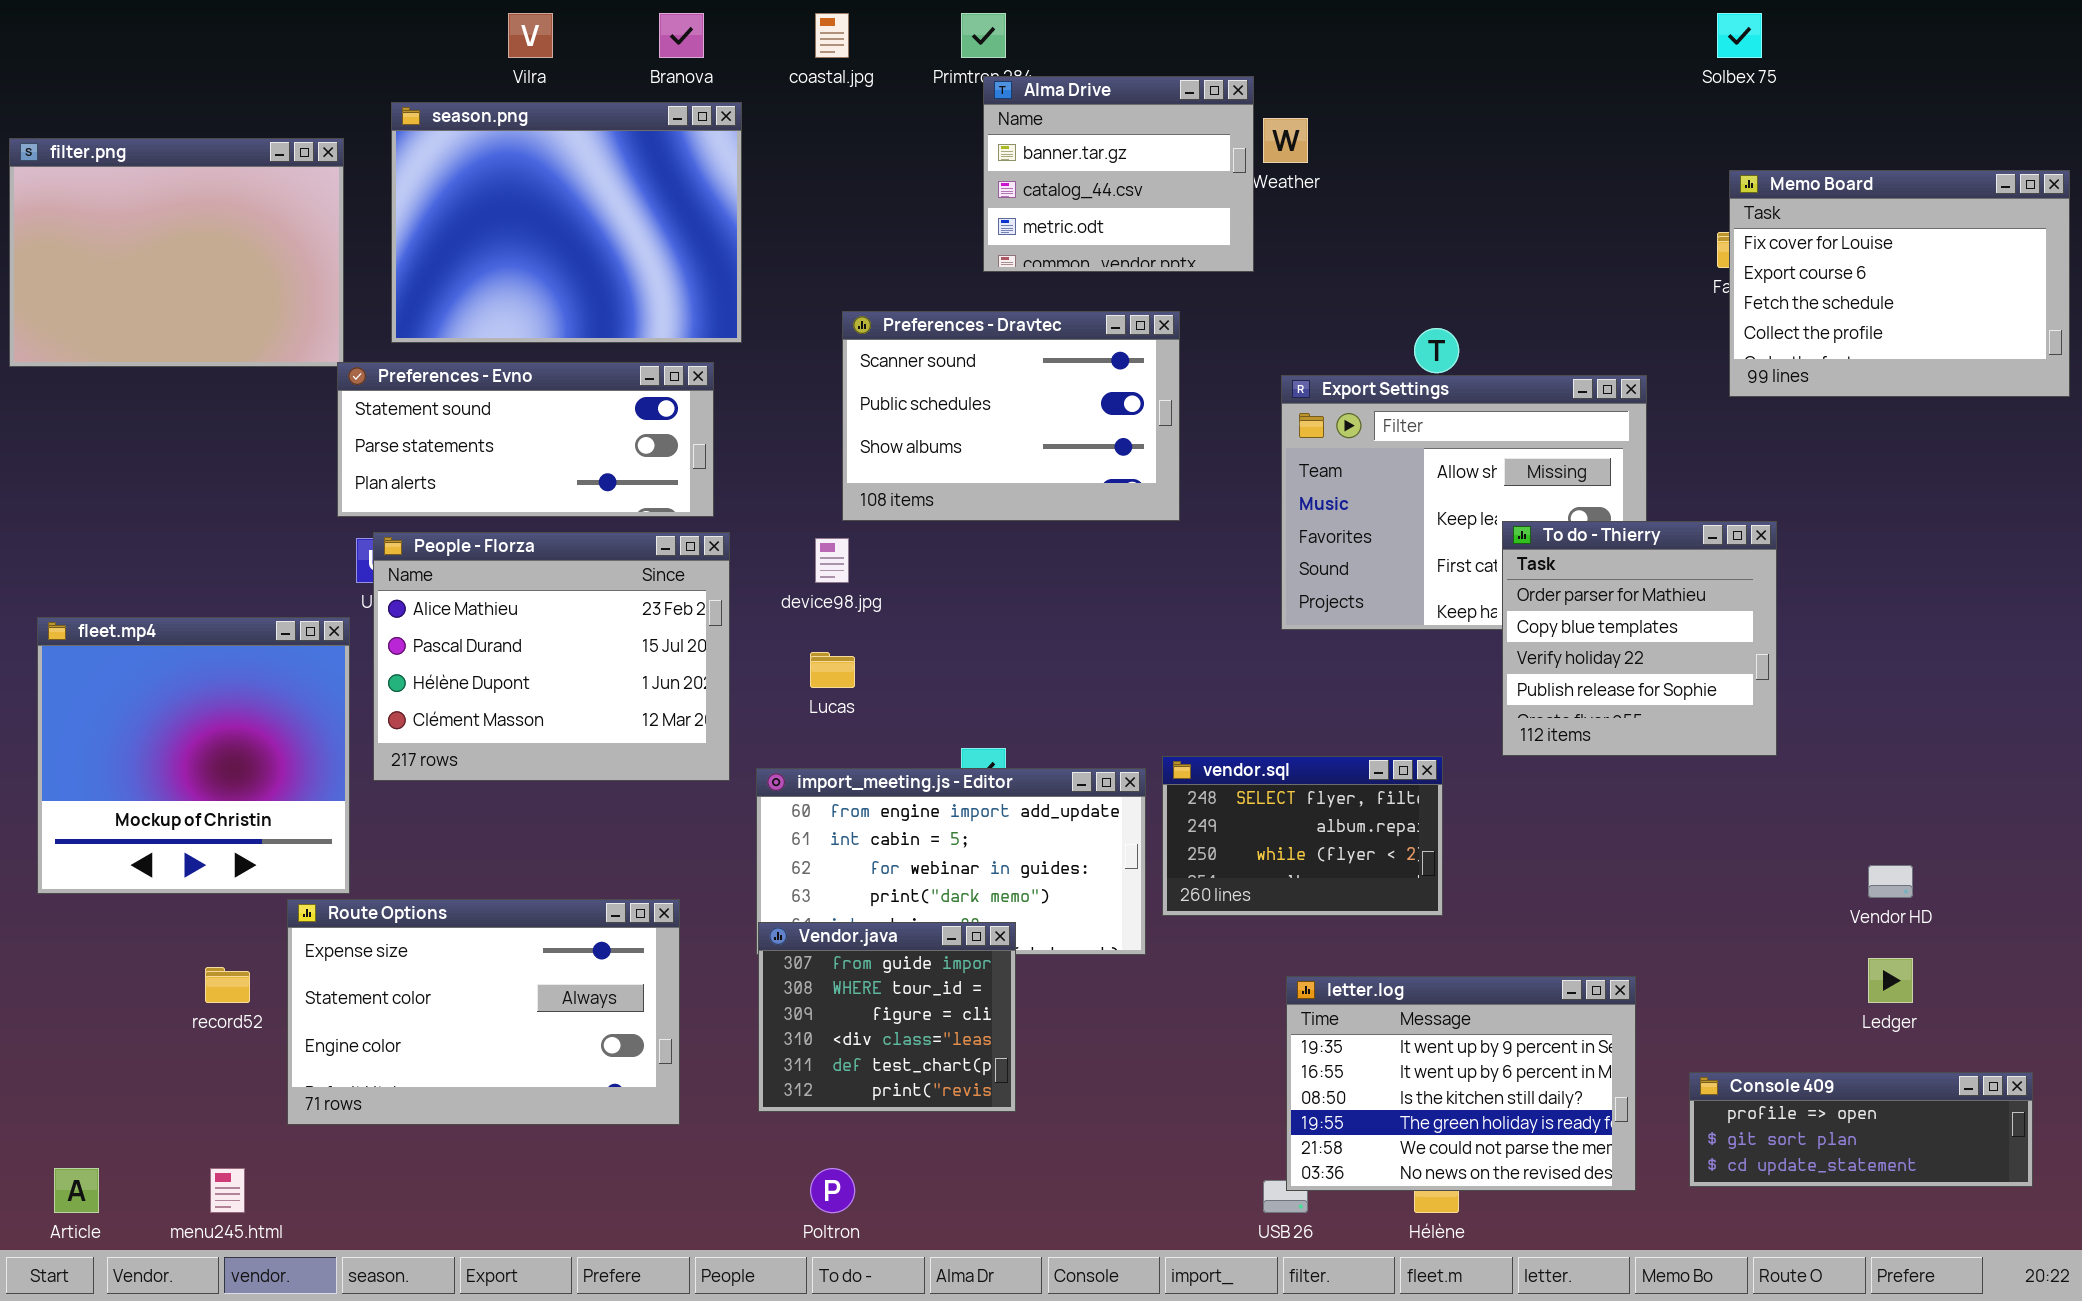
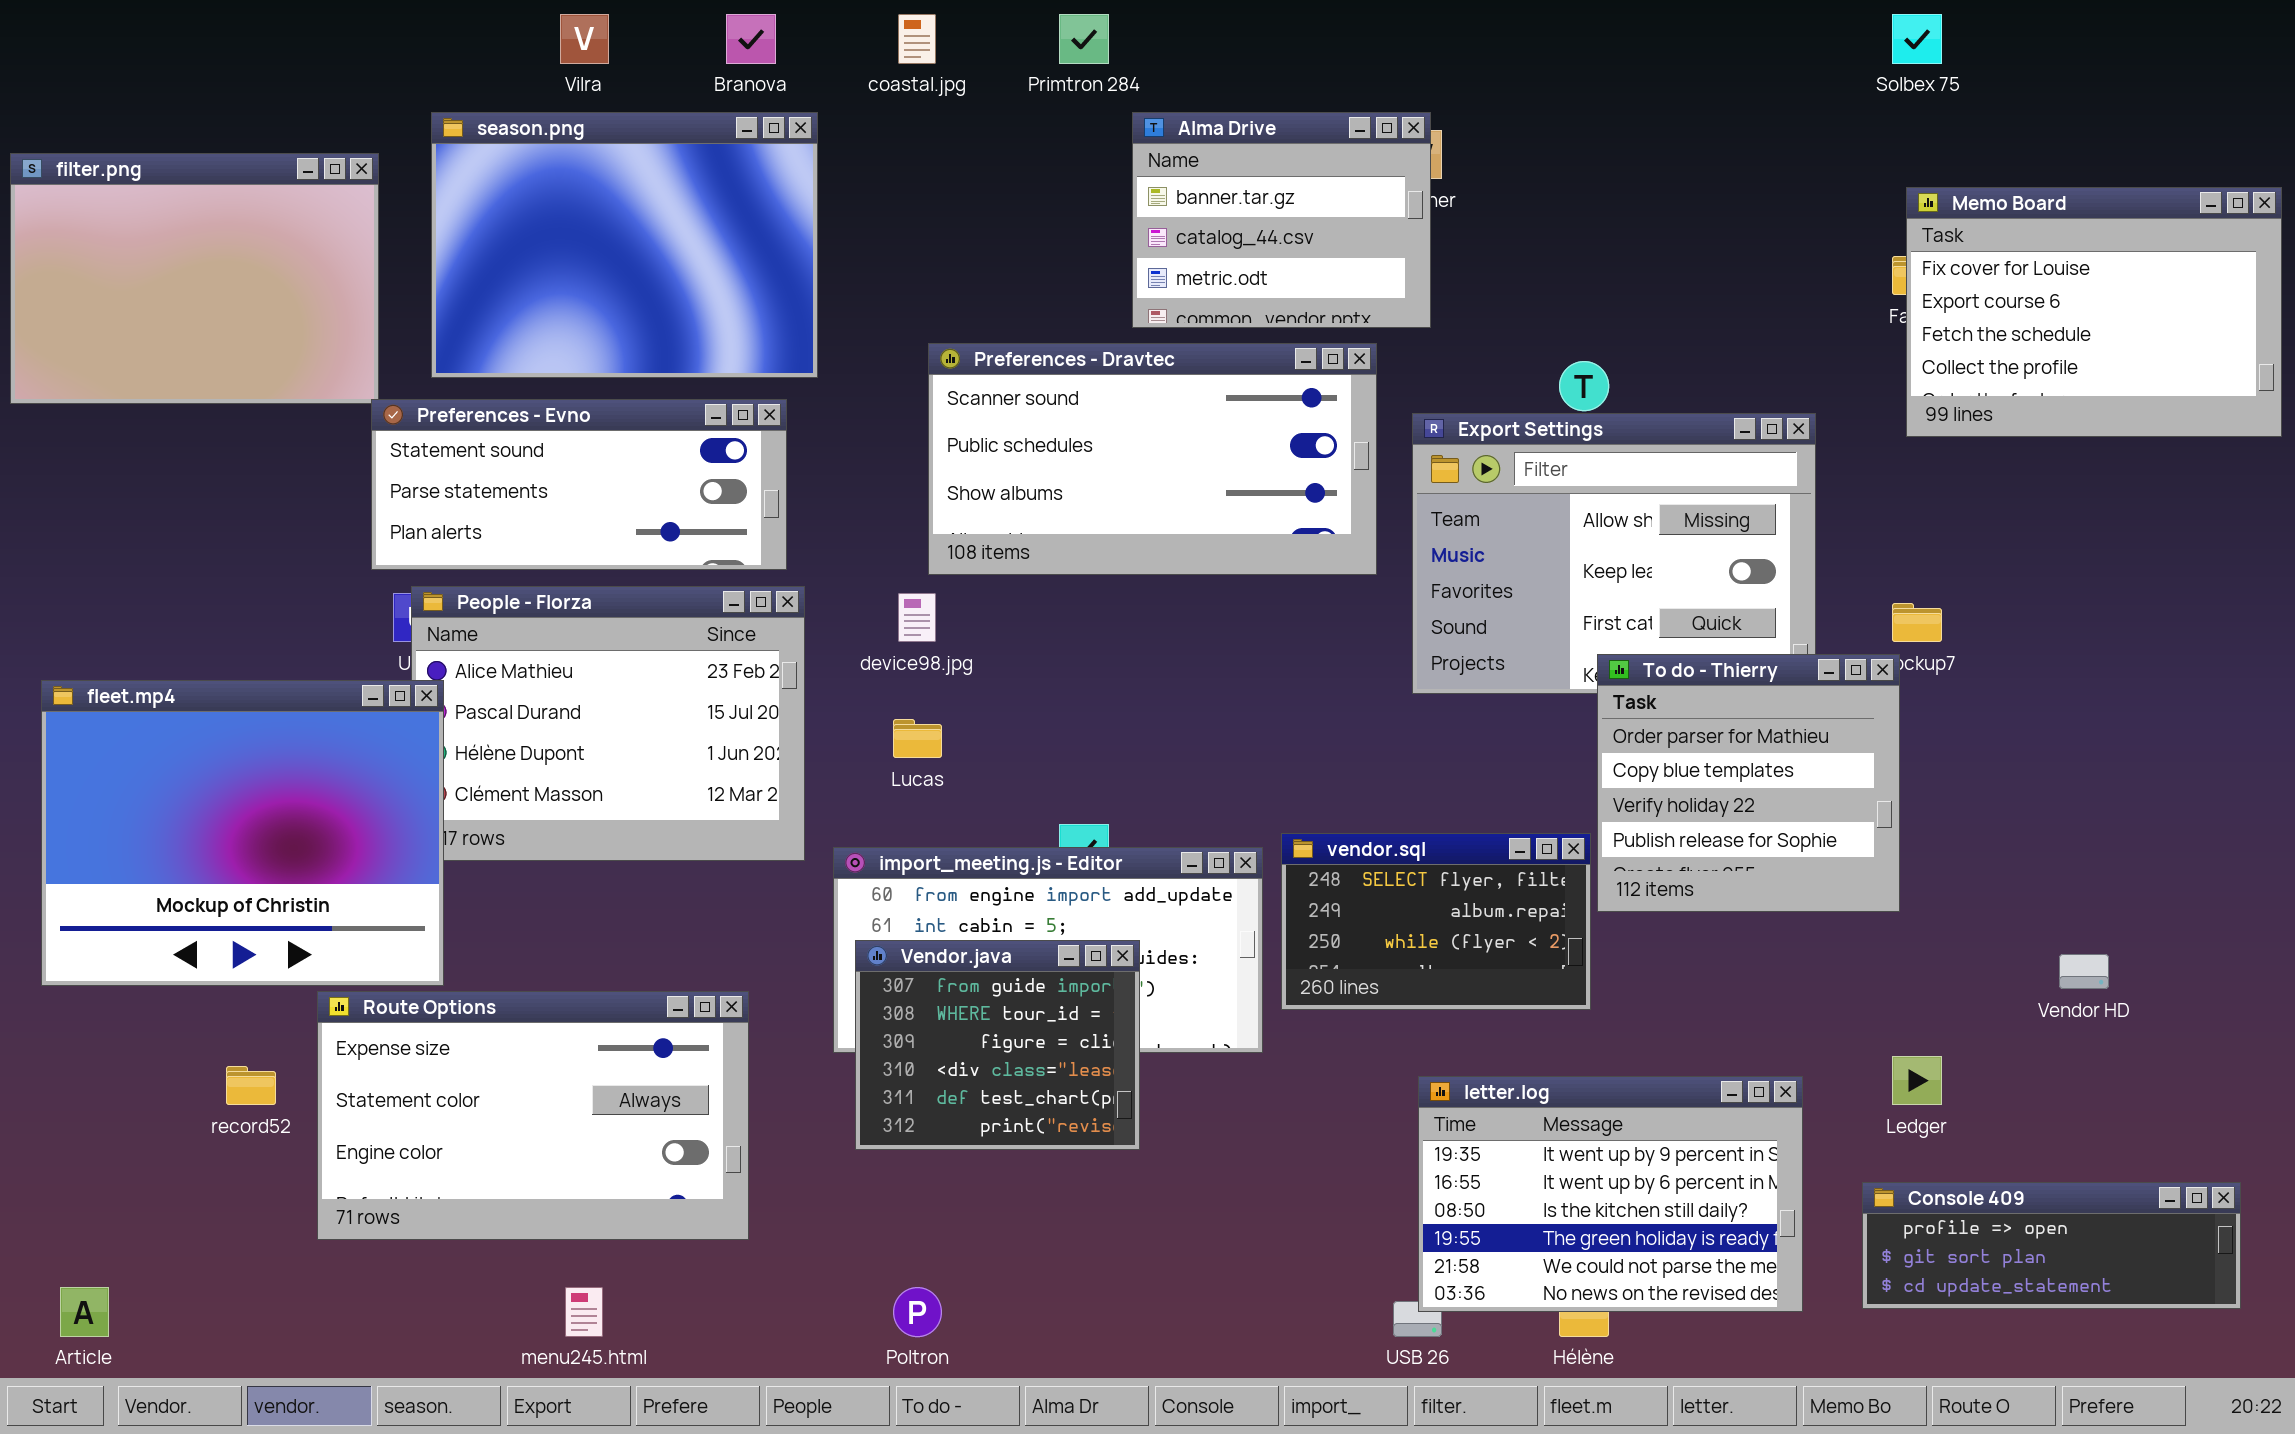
Alma Drive: [983,76,1254,272] -> [1132,112,1431,328], moved
Preferences - Dravtec: [842,311,1180,521] -> [928,343,1377,575], resized
To do - Thierry: [1502,521,1777,756] -> [1597,654,1900,912], moved
fleet.mp4: [37,617,350,894] -> [41,680,444,986], resized
Vendor.java: [758,922,1016,1112] -> [855,940,1140,1150], moved
Ledger: [1868,958,1913,1003] -> [1892,1056,1942,1105], moved
menu245.html: [210,1168,245,1213] -> [565,1287,603,1337], moved

